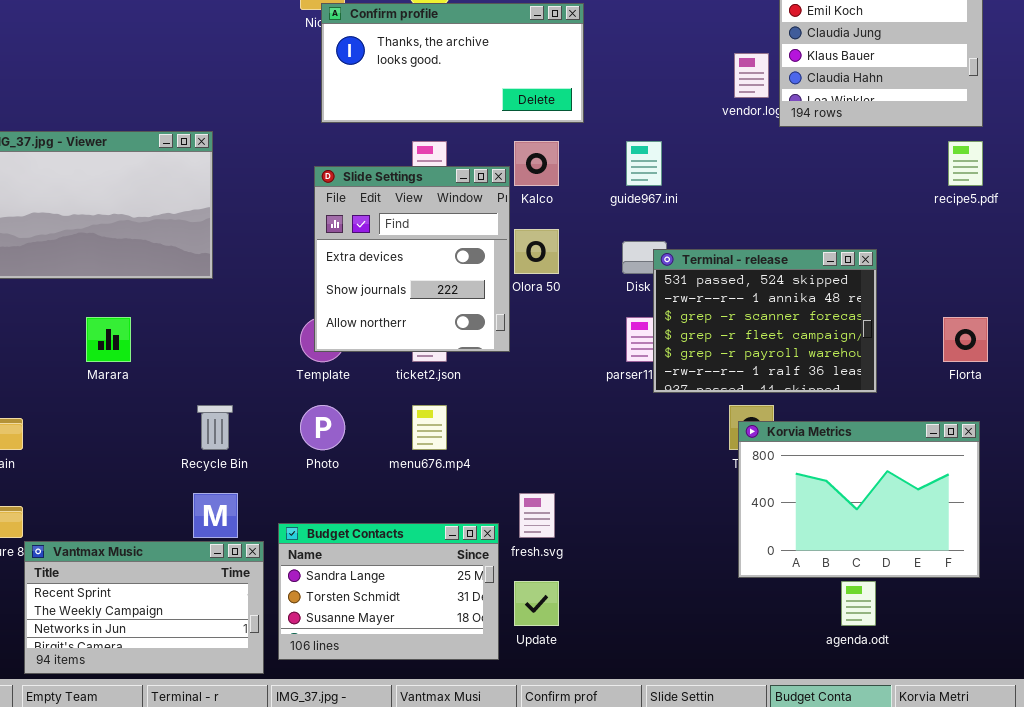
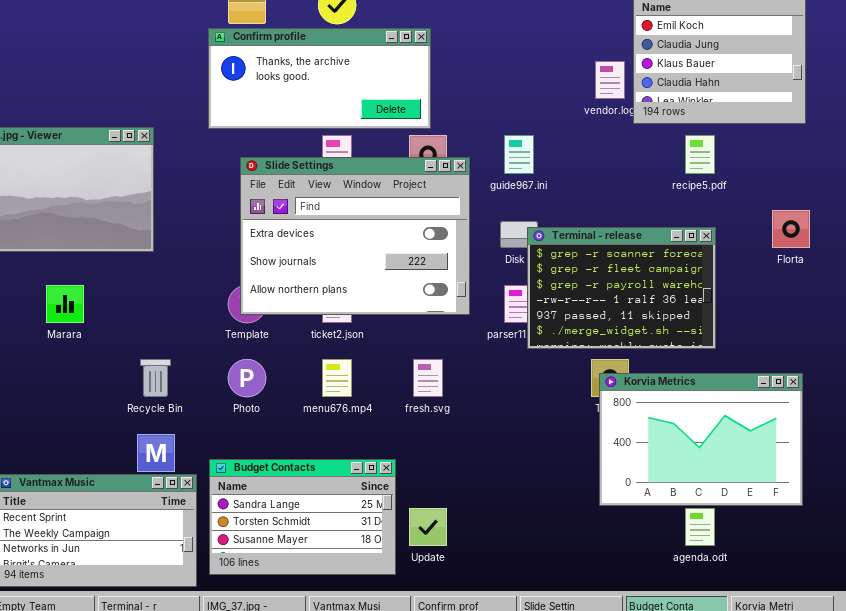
Confirm profile: [321,3,584,123] -> [208,28,431,129], moved
recipe5.pdf: [948,141,983,186] -> [685,135,715,174], moved
Slide Settings: [314,166,510,352] -> [240,157,470,315], resized
Terminal - release: [653,249,877,393] -> [527,227,716,349], scrolled down 2 rows
Florta: [943,317,988,362] -> [772,210,810,248], moved
fresh.svg: [519,493,555,538] -> [413,359,443,397], moved

